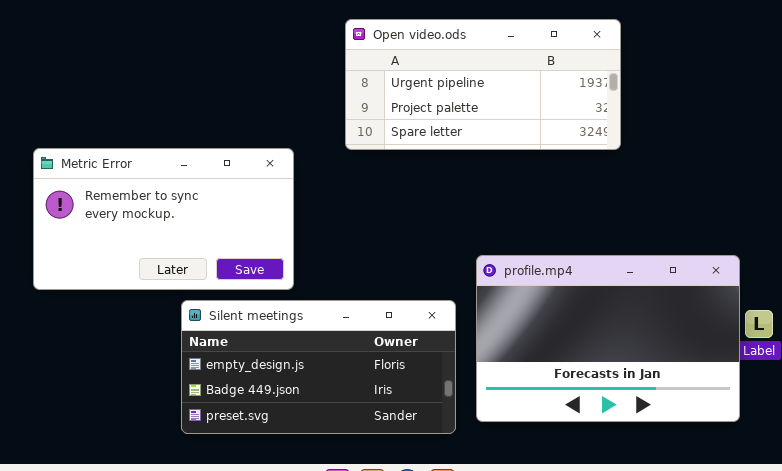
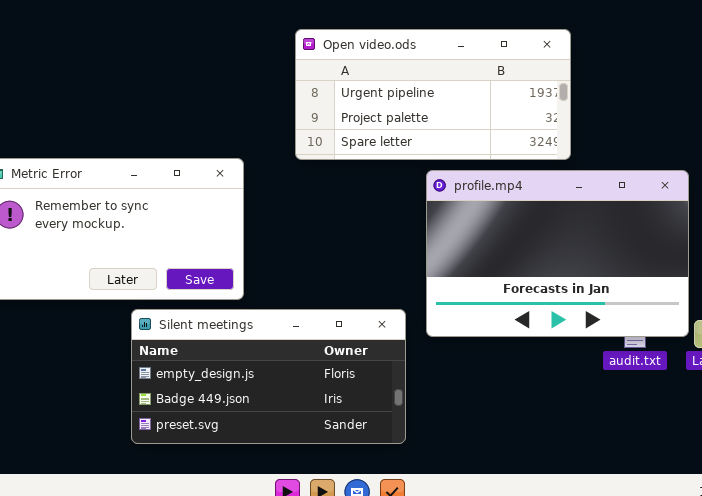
profile.mp4: [476,255,740,422] -> [426,170,689,337], moved

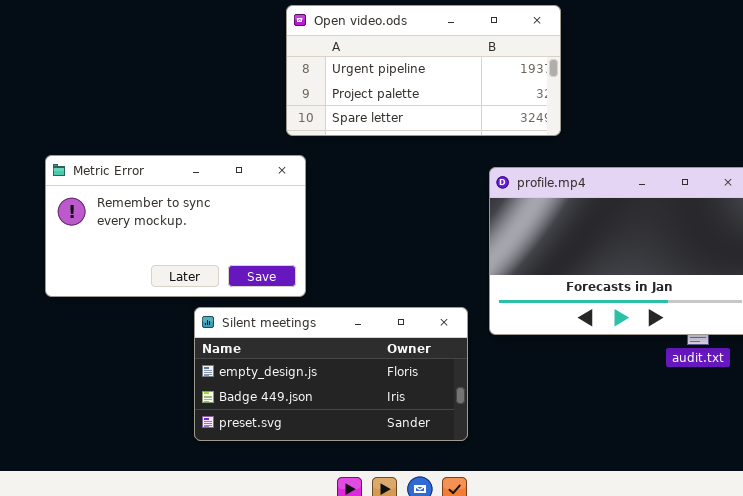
Open video.ods: [295,29,571,160] -> [286,5,561,136], moved

